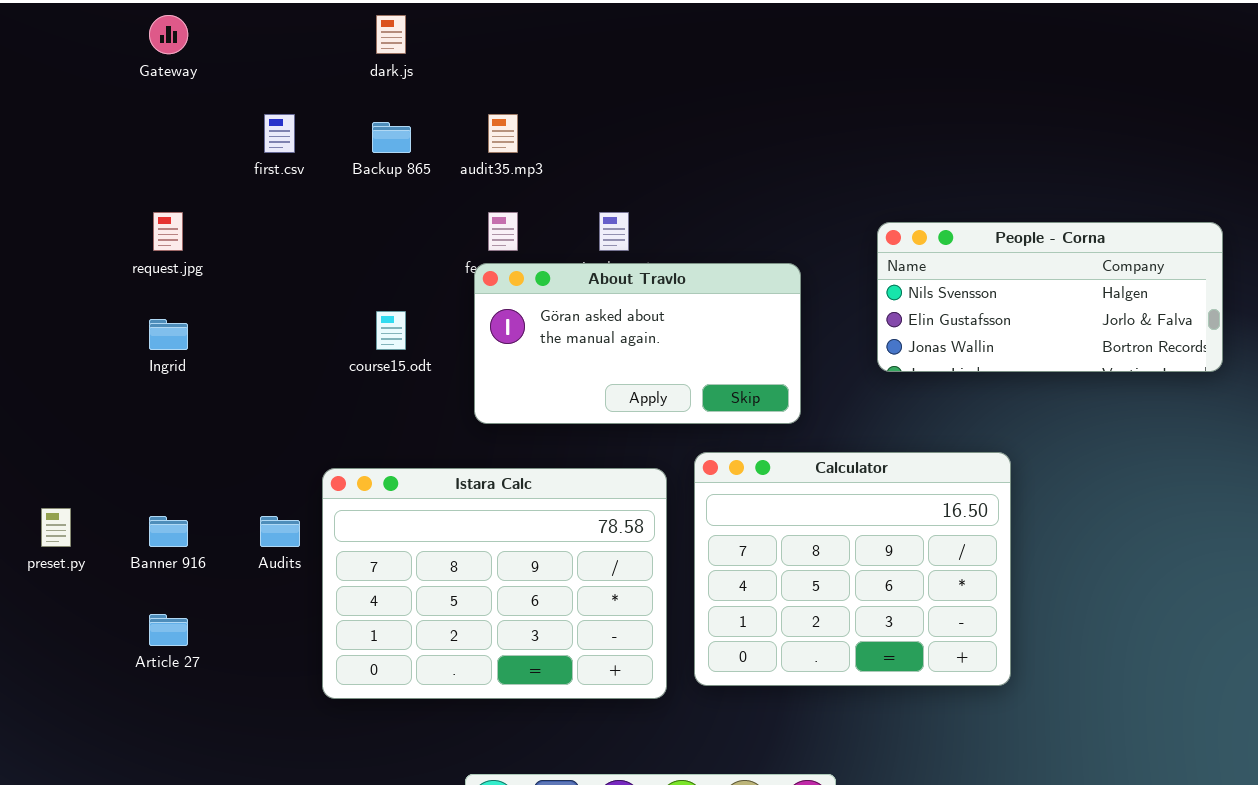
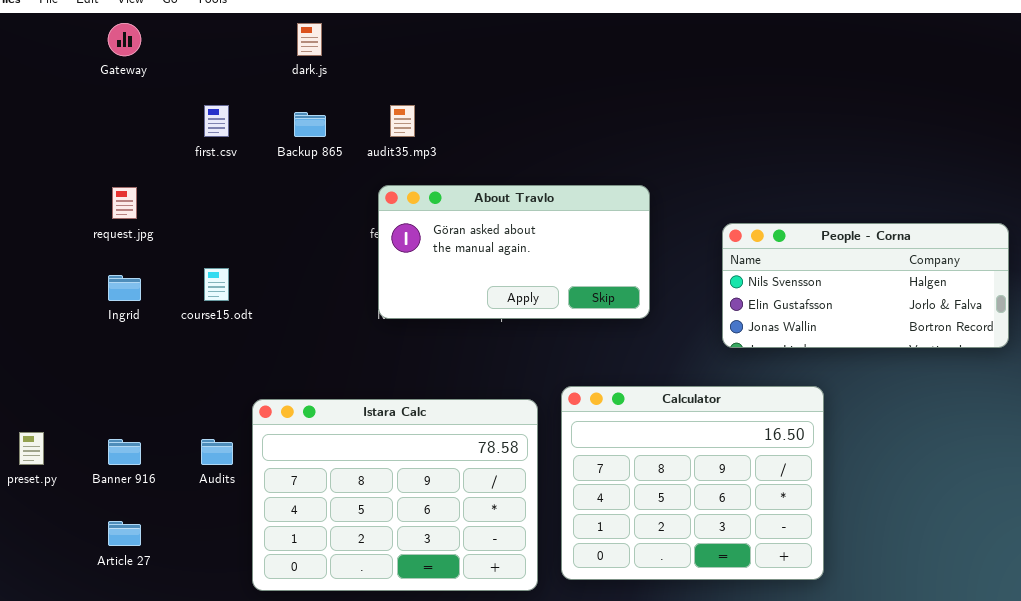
People - Corna: [877,222,1223,372] -> [722,223,1009,348], moved
About Travlo: [474,263,801,424] -> [378,185,650,319], moved
course15.odt: [376,311,406,350] -> [204,268,229,301], moved

